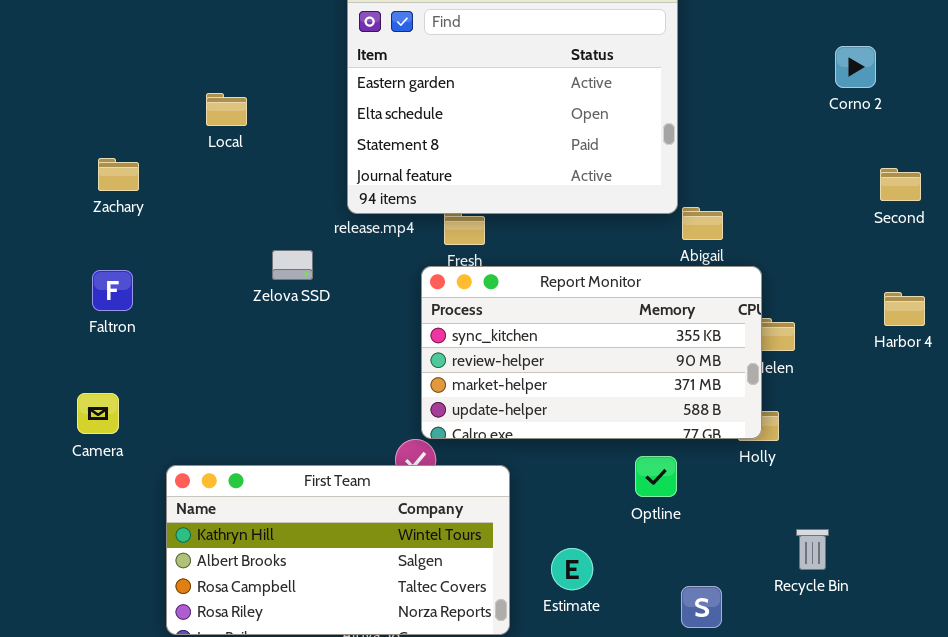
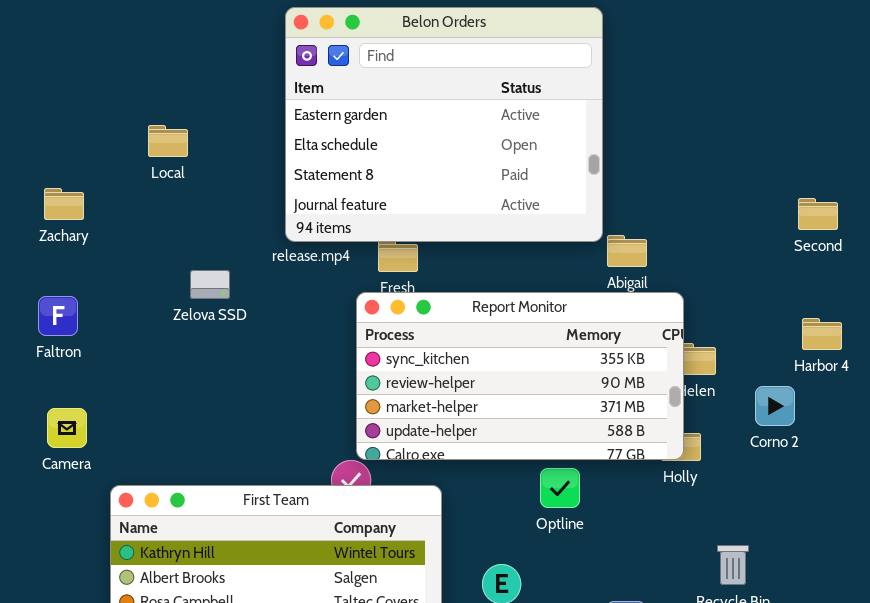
Corno 2: [835,46,876,88] -> [755,386,795,426], moved
Zelova SSD: [272,250,313,280] -> [190,270,230,299], moved
Camera: [77,393,119,434] -> [47,408,87,448], moved
Optline: [635,456,677,497] -> [540,468,580,508], moved

